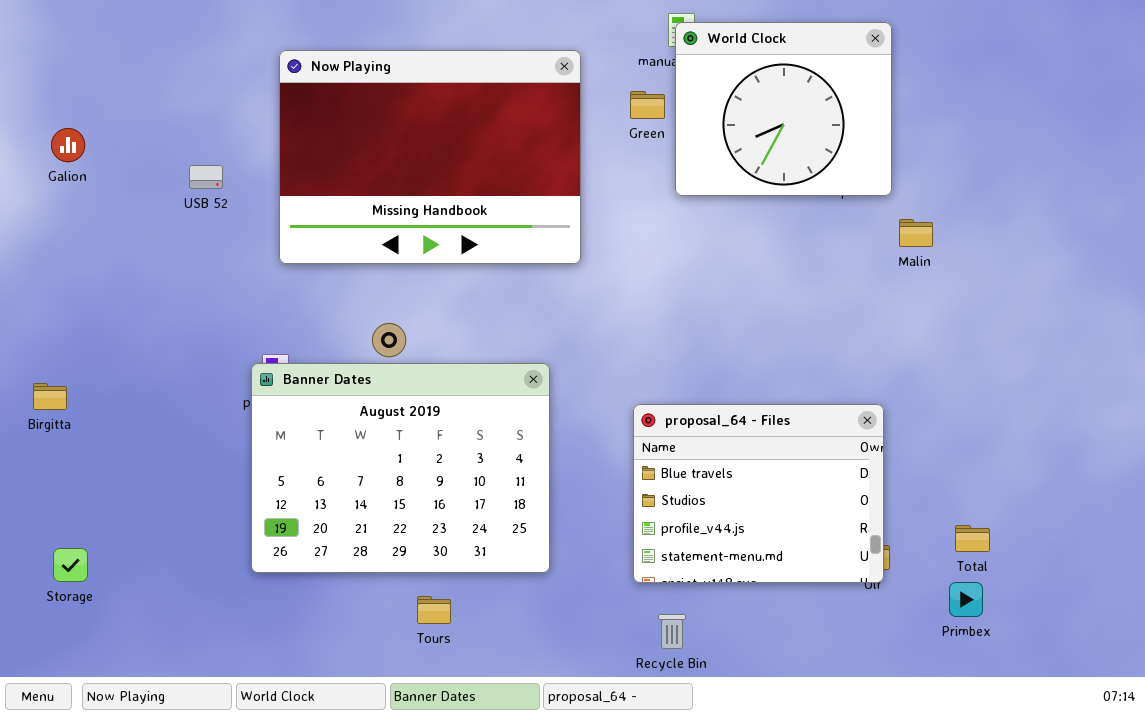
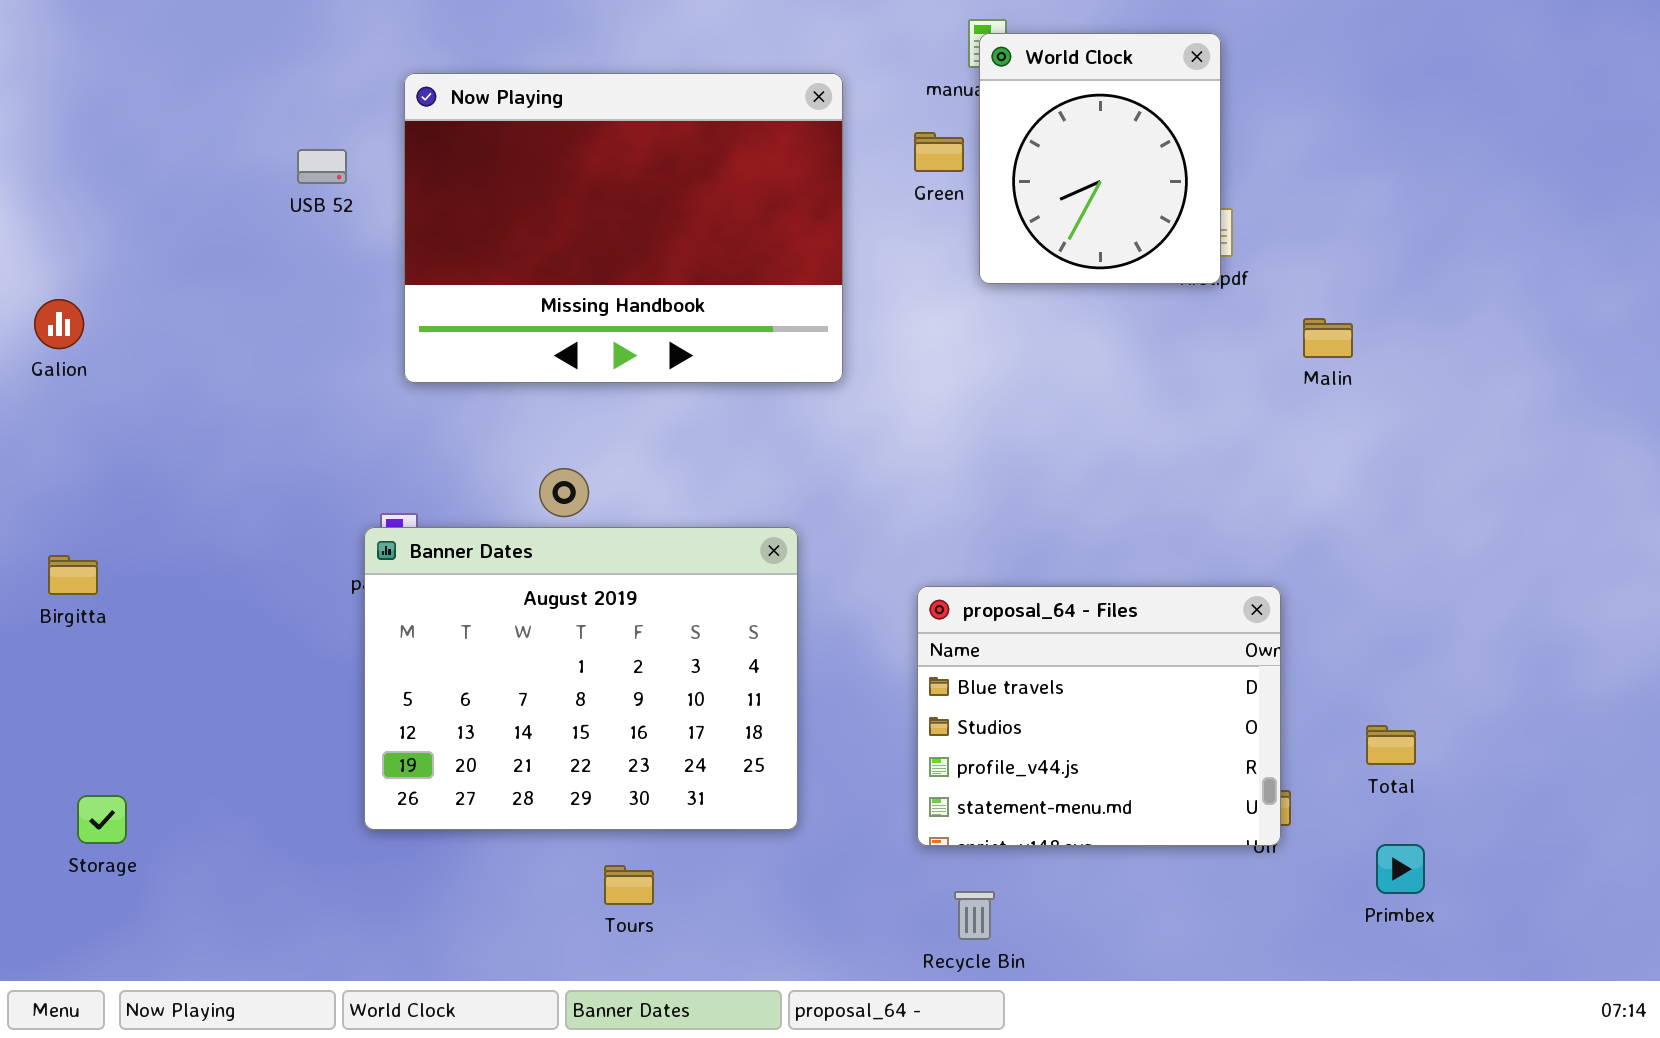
World Clock: [675,22,892,196] -> [979,33,1221,284], resized
Galion: [51,128,85,162] -> [34,299,84,349], moved
USB 52: [189,165,223,189] -> [297,149,347,184], moved
Total: [955,525,990,552] -> [1366,725,1416,765], moved

